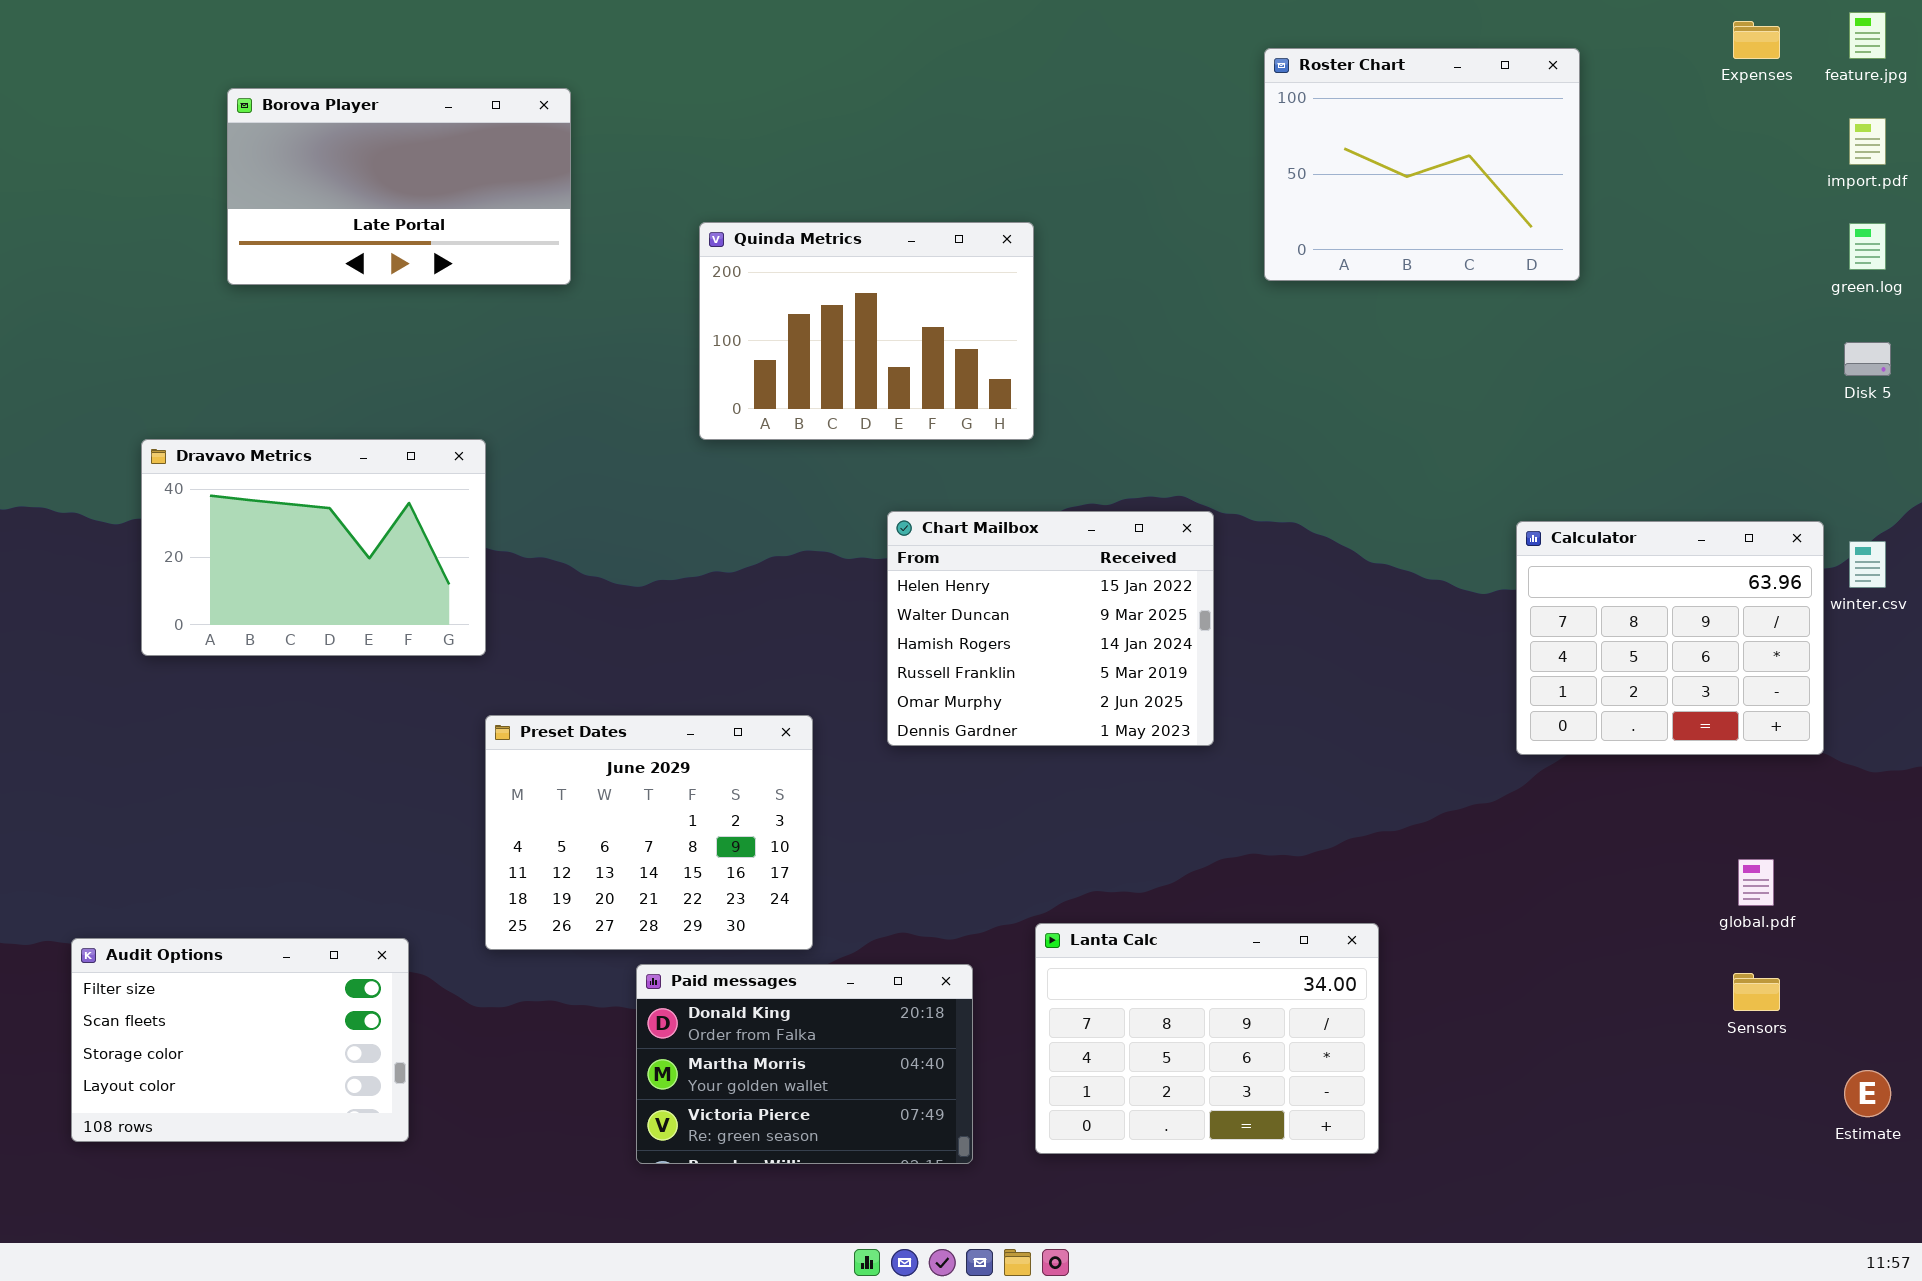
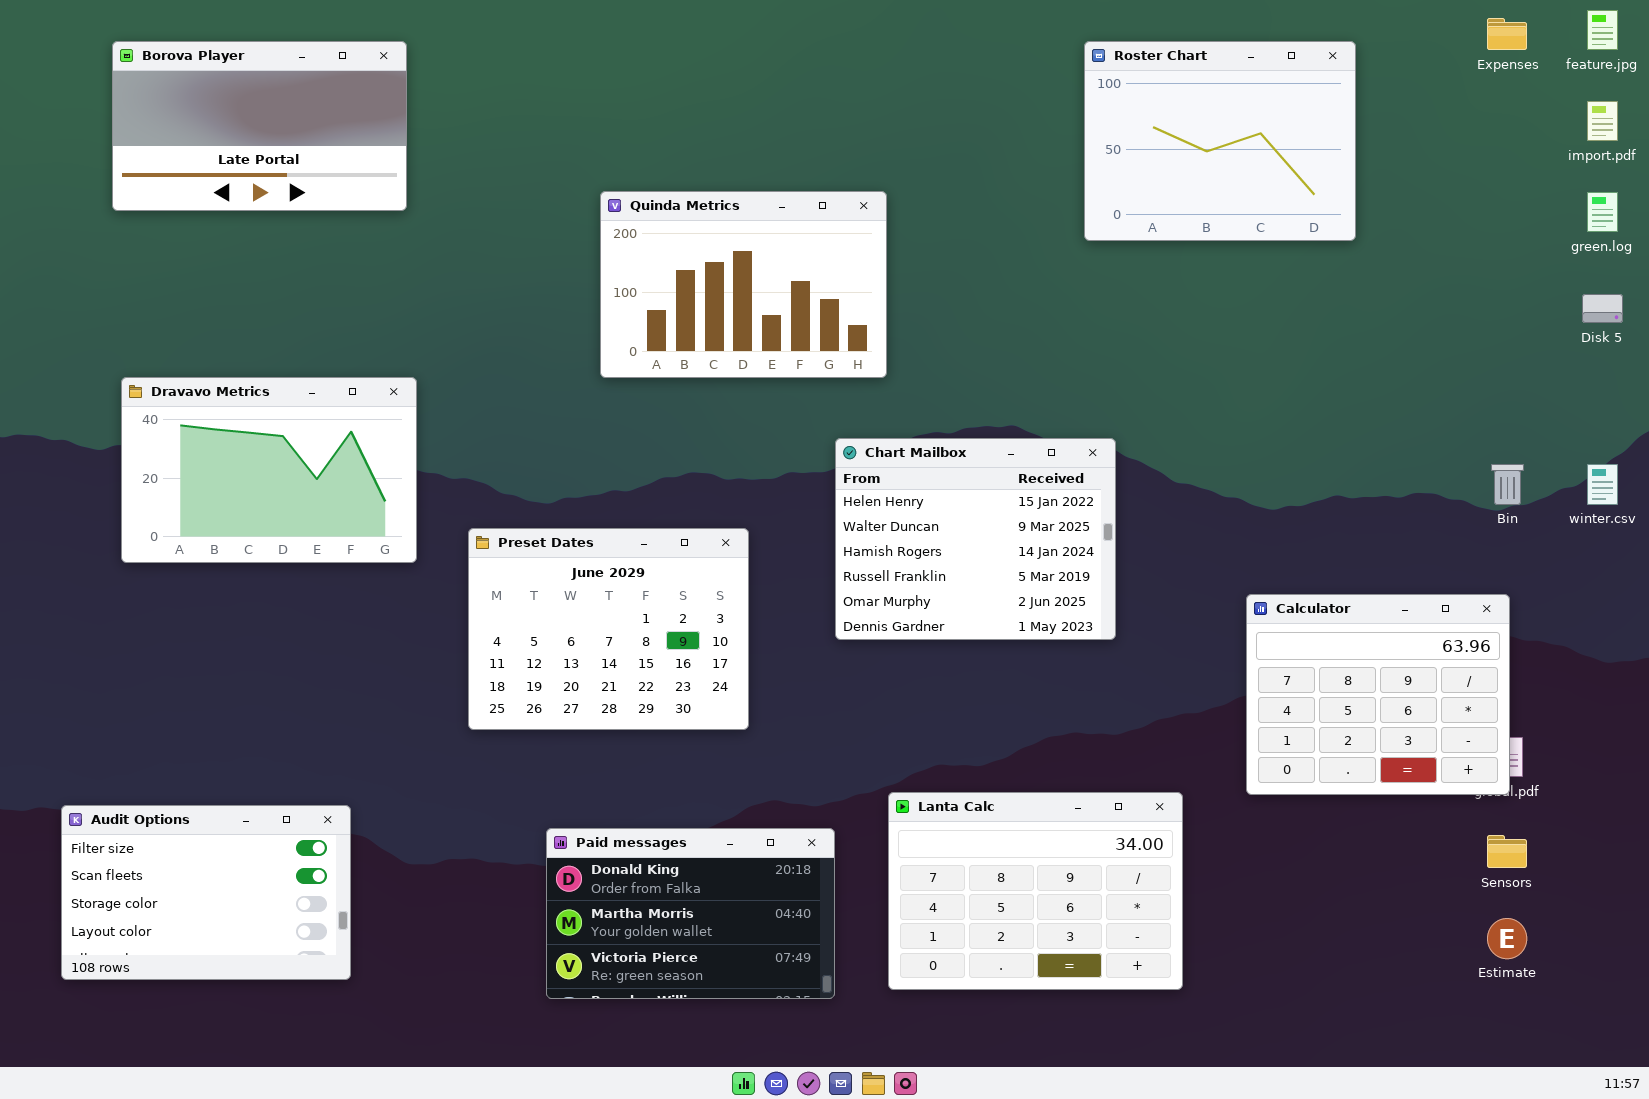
Borova Player: [227,88,571,285] -> [112,41,407,211], moved
Chart Mailbox: [887,511,1214,746] -> [835,438,1116,640], moved
Calculator: [1516,521,1824,755] -> [1246,594,1510,795], moved
Preset Dates: [485,715,813,950] -> [468,528,749,730], moved
Estimate: [1844,1070,1891,1117] -> [1487,918,1527,959], moved

